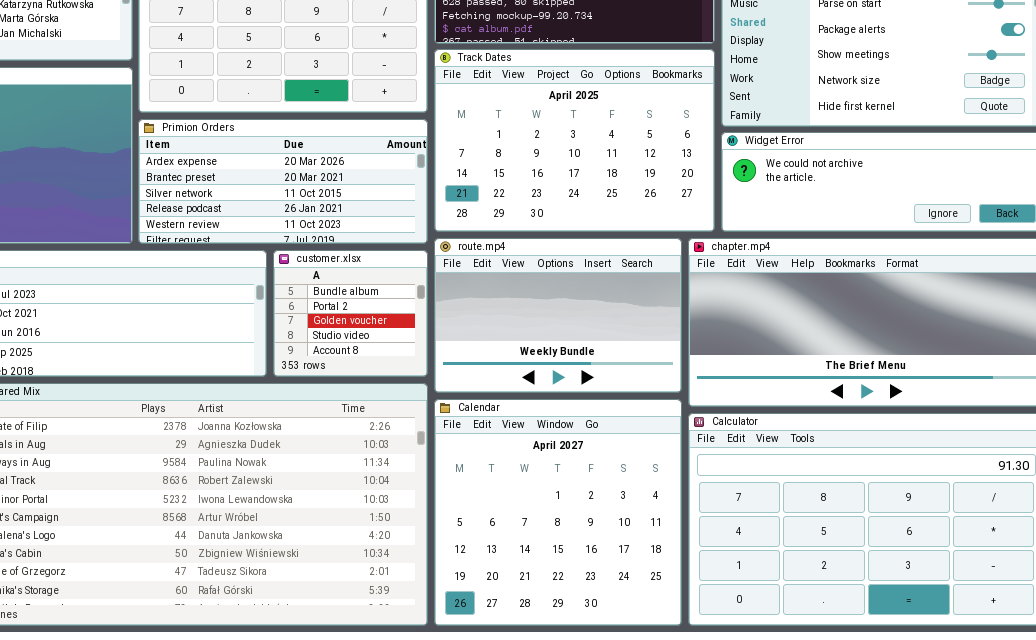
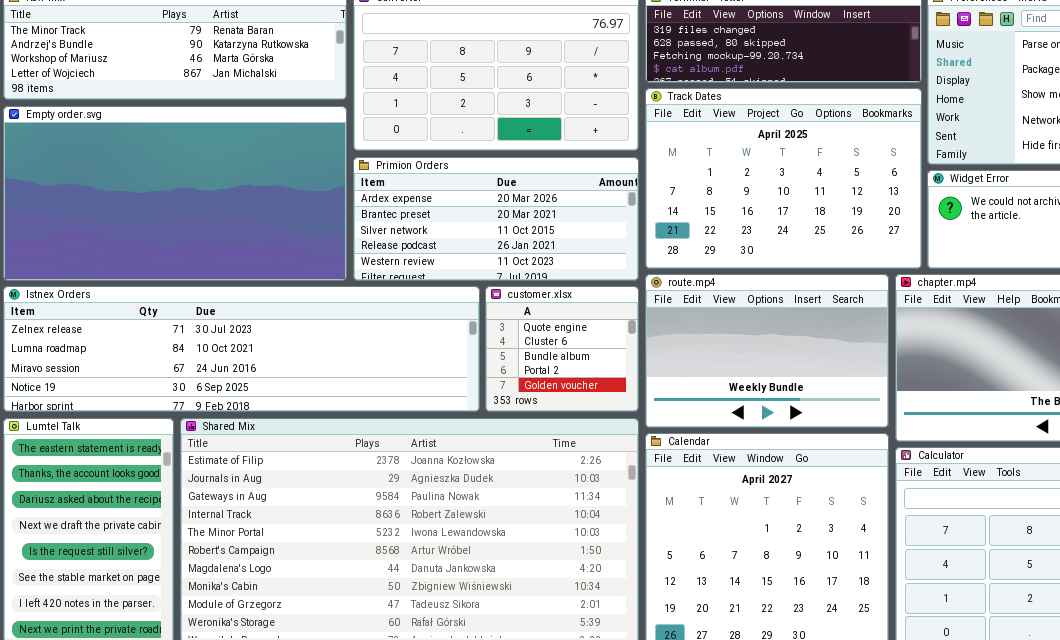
customer.xlsx: [273,250,428,377] -> [485,286,639,412], scrolled up 2 rows

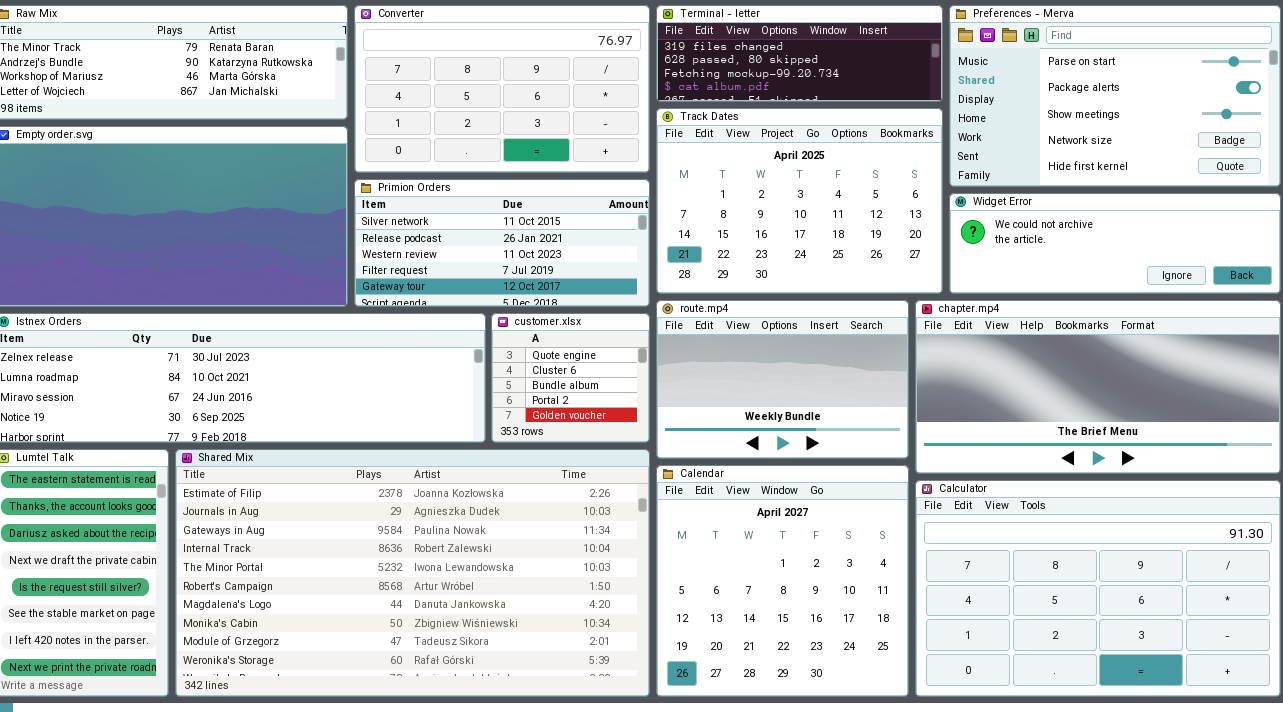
Primion Orders: [353,157,639,281] -> [354,179,650,307], scrolled down 2 rows

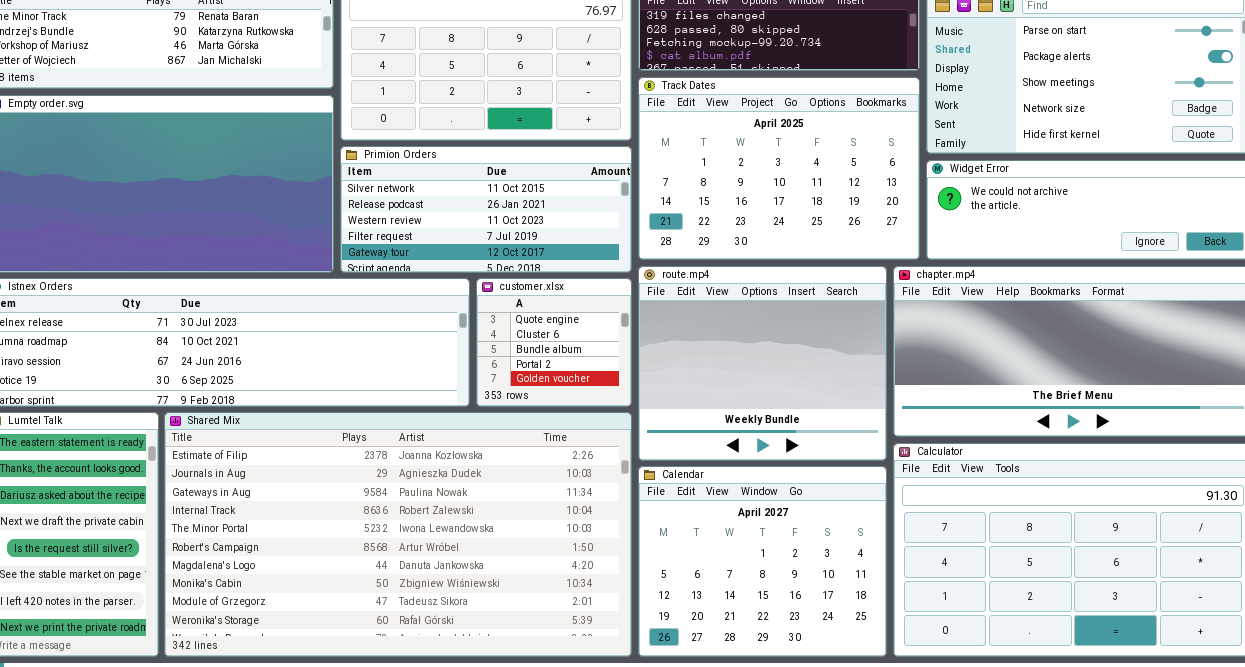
route.mp4: [656,300,909,459] -> [638,266,887,461], resized
Calendar: [656,465,909,697] -> [638,466,887,657], resized

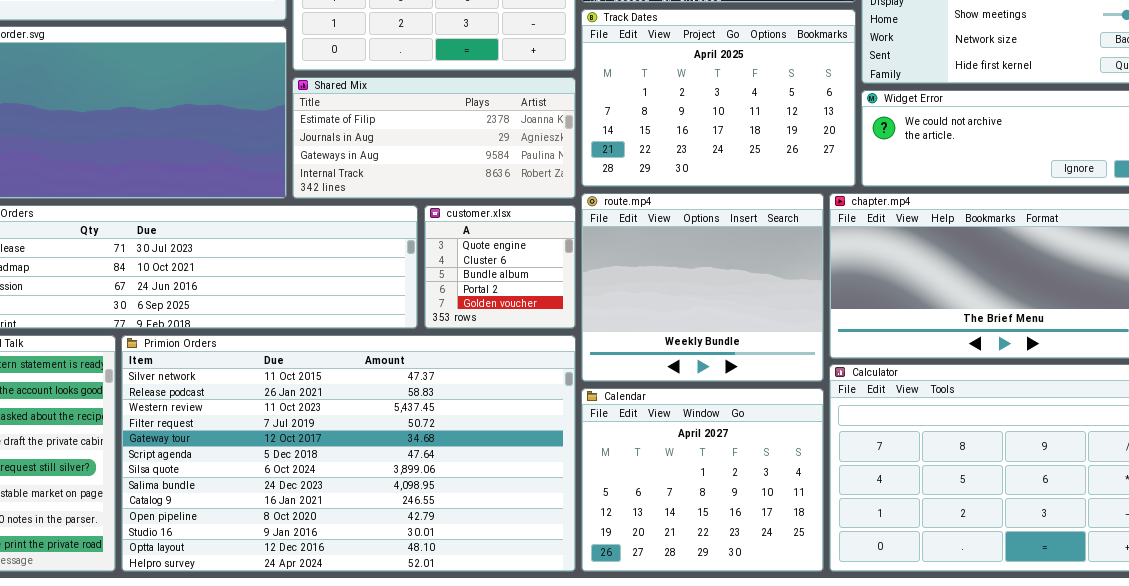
Primion Orders: [340,146,632,273] -> [121,335,576,572], moved, resized
Shared Mix: [164,412,632,657] -> [292,77,576,199], moved, resized

